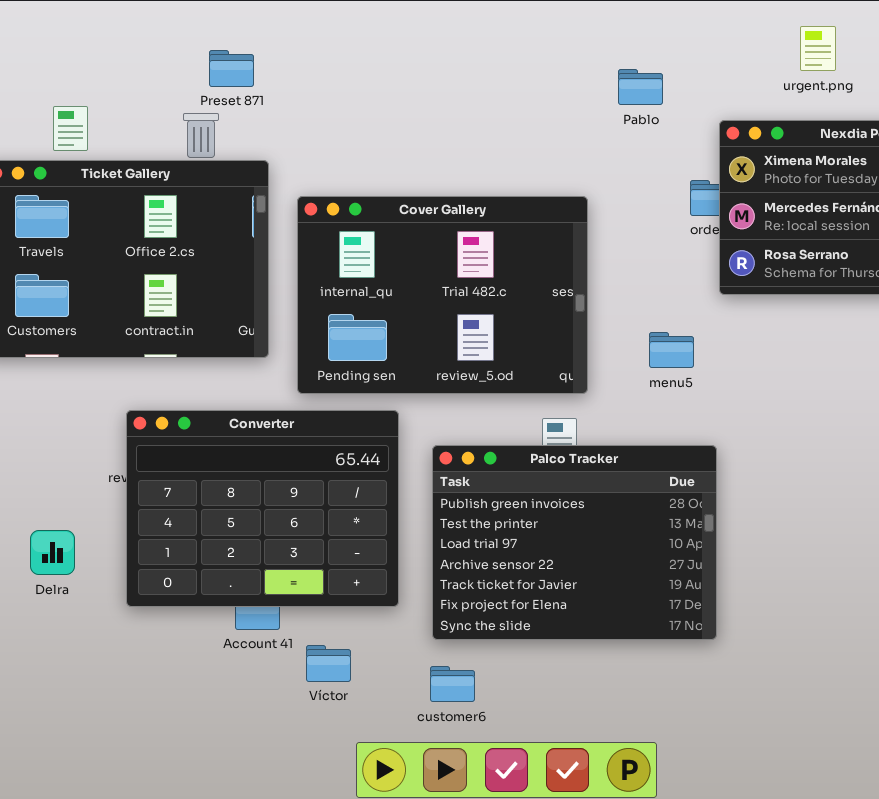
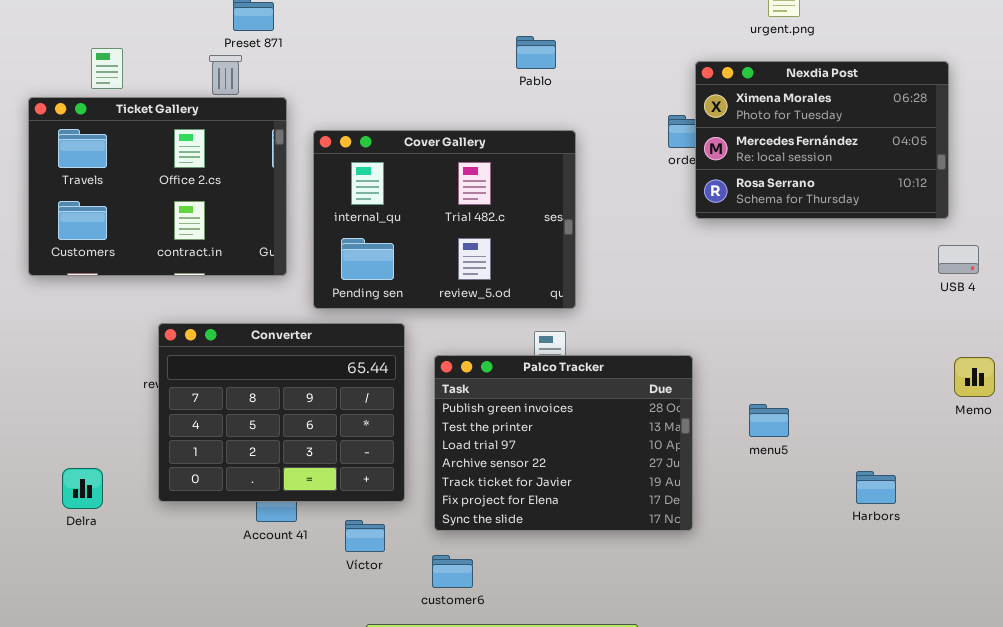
Pablo: [618,69,663,105] -> [516,36,556,69], moved
menu5: [649,332,694,368] -> [749,404,789,437], moved
Delra: [30,530,75,575] -> [62,468,103,509], moved
Víctor: [306,645,351,682] -> [345,520,385,552], moved

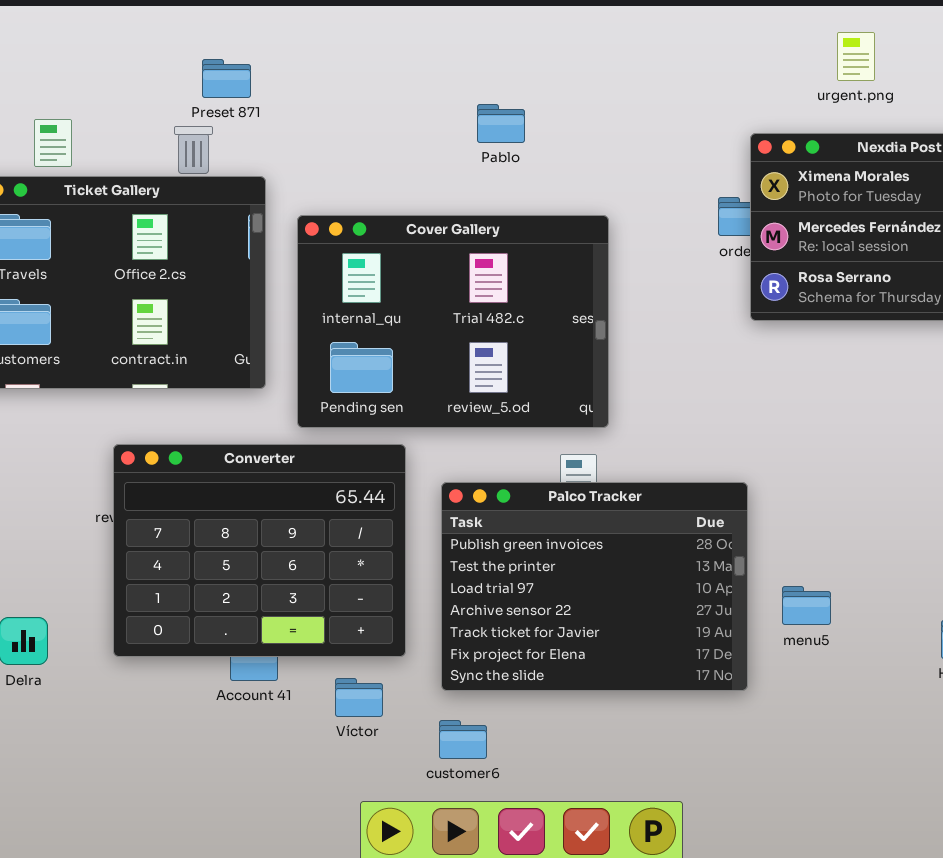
Pablo: [516,36,556,69] -> [477,104,525,143], moved
menu5: [749,404,789,437] -> [782,586,831,625], moved

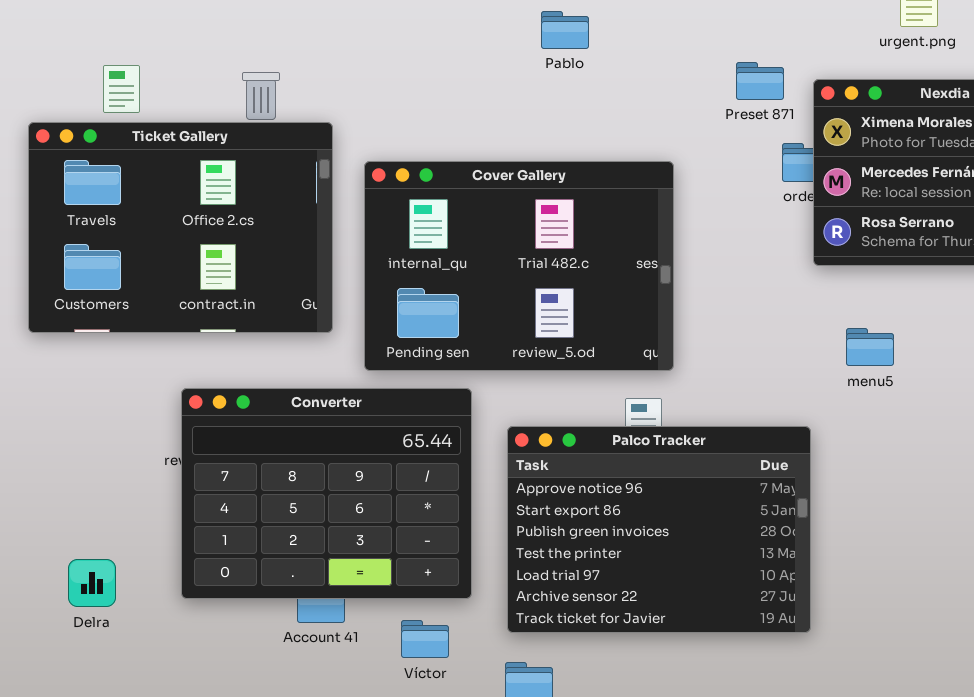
Preset 871: [202,59,251,98] -> [736,62,784,100], moved
Pablo: [477,104,525,143] -> [541,11,589,49], moved
Palco Tracker: [441,482,748,691] -> [507,426,811,633], scrolled up 2 rows
menu5: [782,586,831,625] -> [846,328,894,366], moved

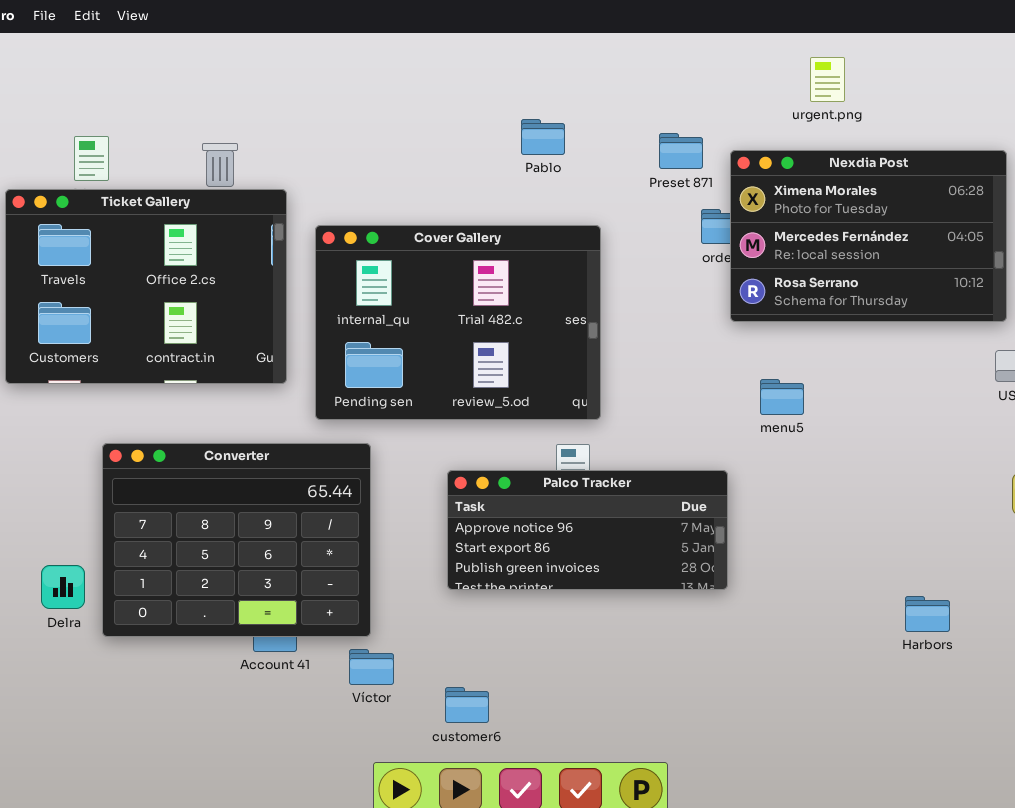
Pablo: [541,11,589,49] -> [521,119,565,155], moved
Converter: [181,388,472,599] -> [102,443,371,637], moved
Palco Tracker: [507,426,811,633] -> [447,470,728,590], resized
Delra: [68,559,116,607] -> [41,565,85,609], moved

